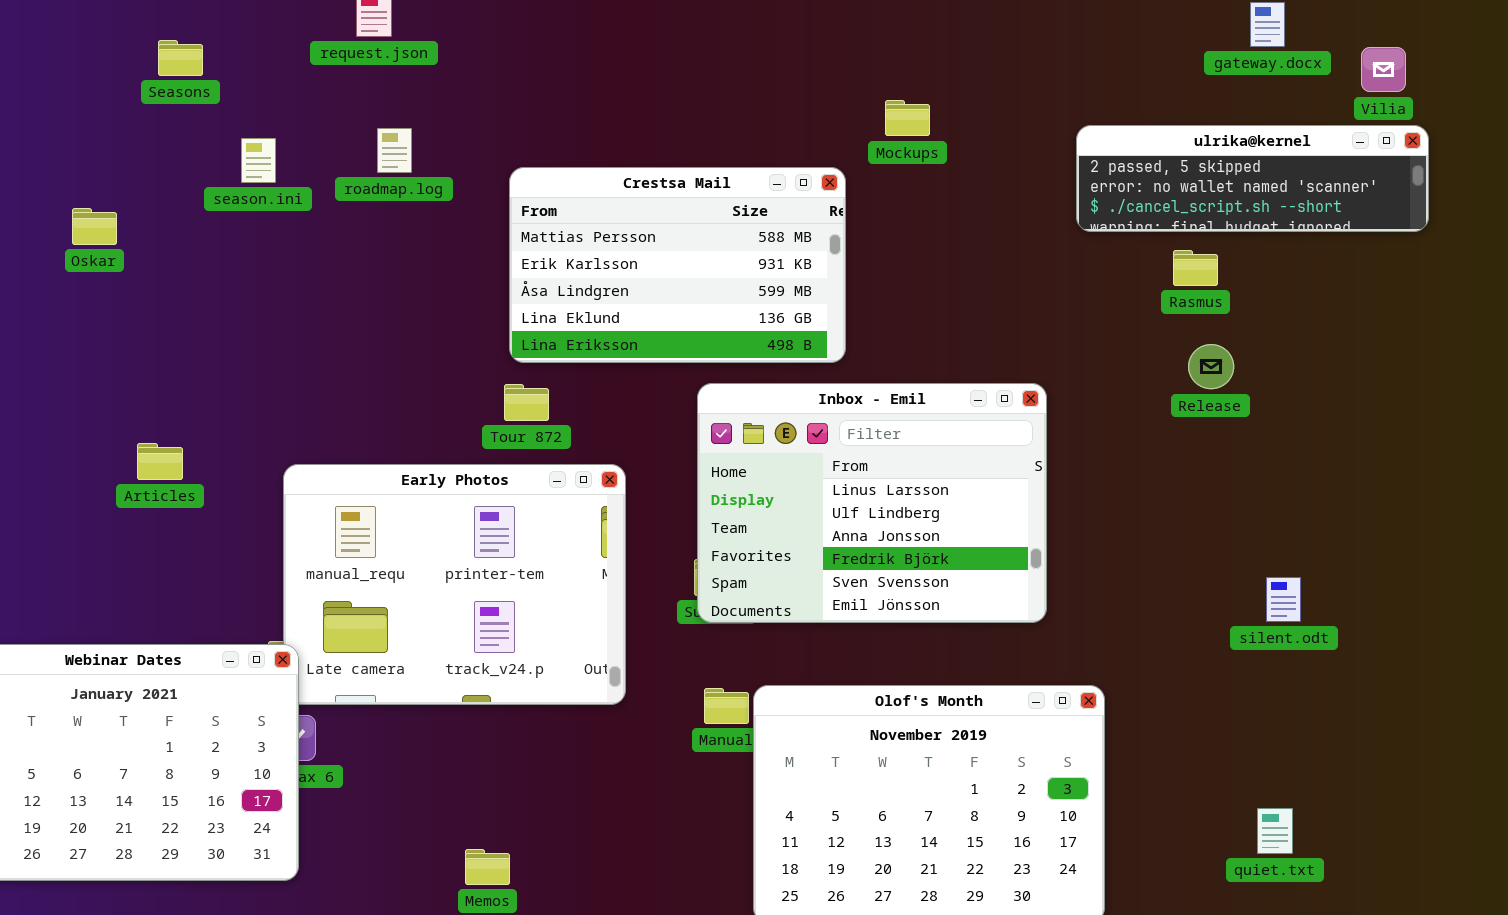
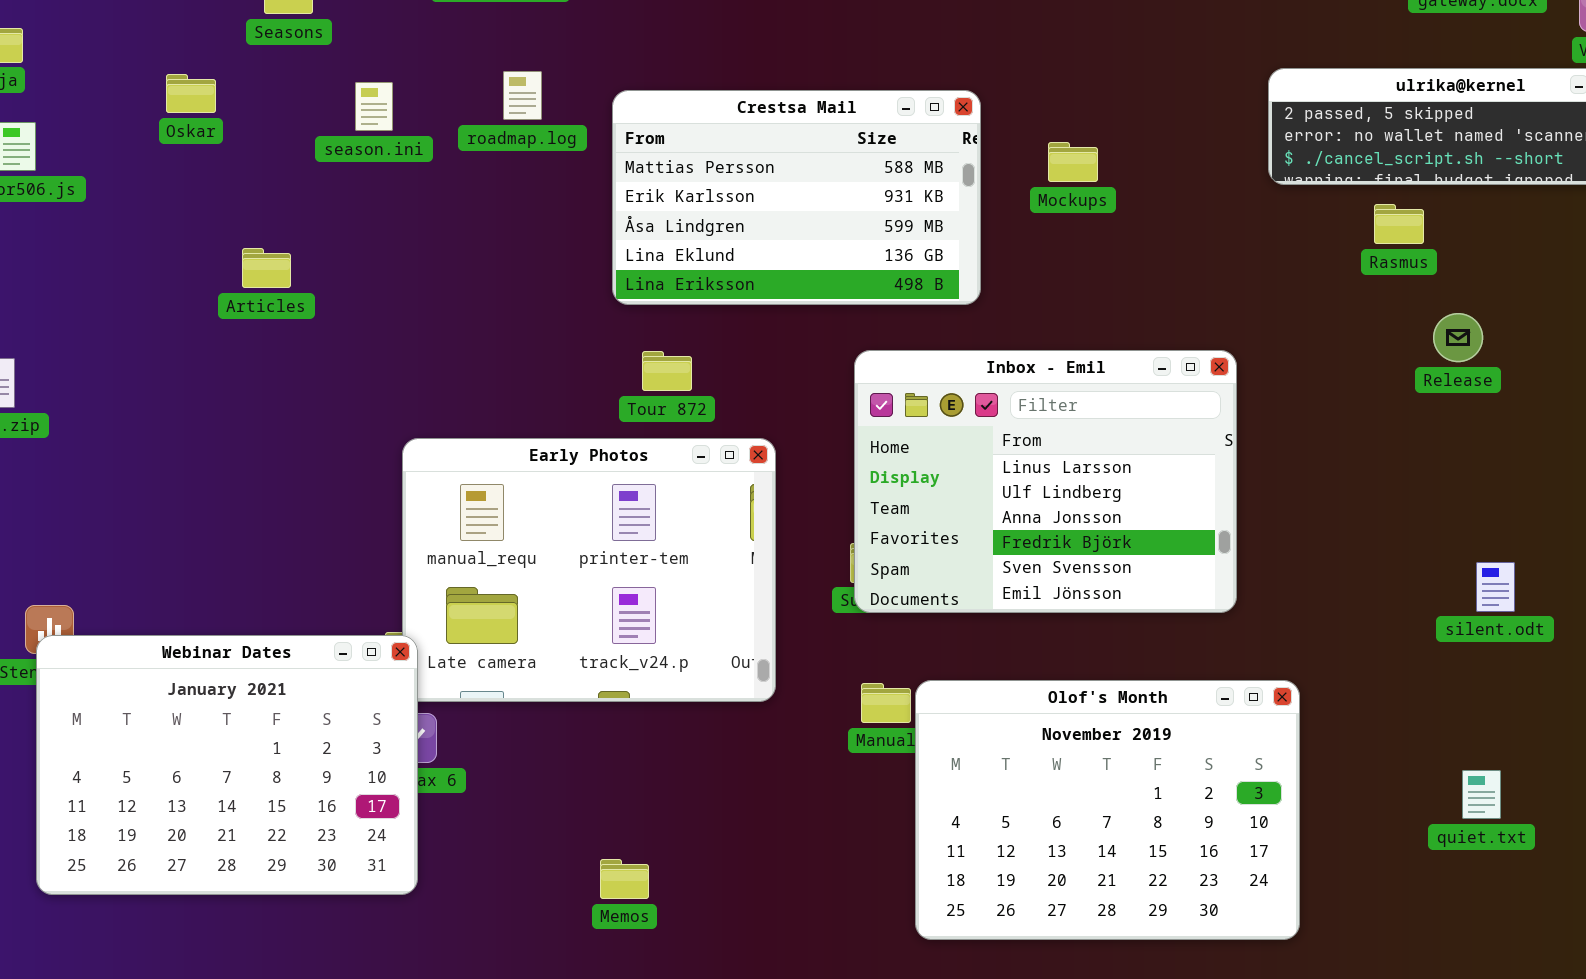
Mockups: [885,100,930,136] -> [1048,142,1098,182], moved
Crestsa Mail: [509,167,846,363] -> [612,90,981,305], moved
Oskar: [72,208,117,245] -> [166,74,216,113], moved
Release: [1188,344,1234,389] -> [1433,313,1483,362], moved
Articles: [137,443,183,480] -> [242,248,291,288], moved
quiet.txt: [1257,808,1293,854] -> [1462,770,1501,819], moved

